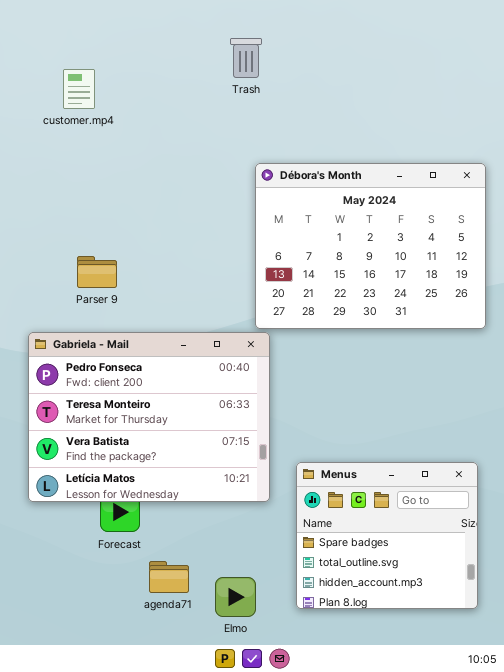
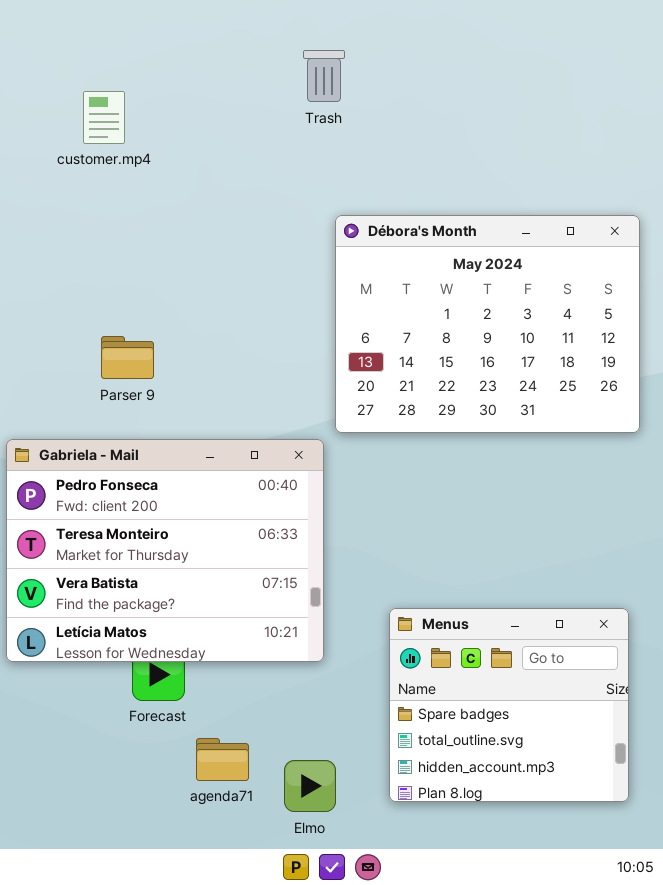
Gabriela - Mail: [28,332,270,502] -> [6,439,324,662], moved

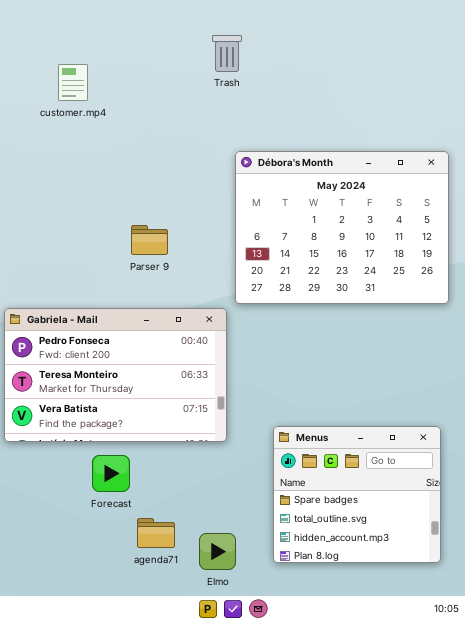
Parser 9: [101,336,154,379] -> [131,225,168,255], moved
Gabriela - Mail: [6,439,324,662] -> [4,308,227,442], resized

